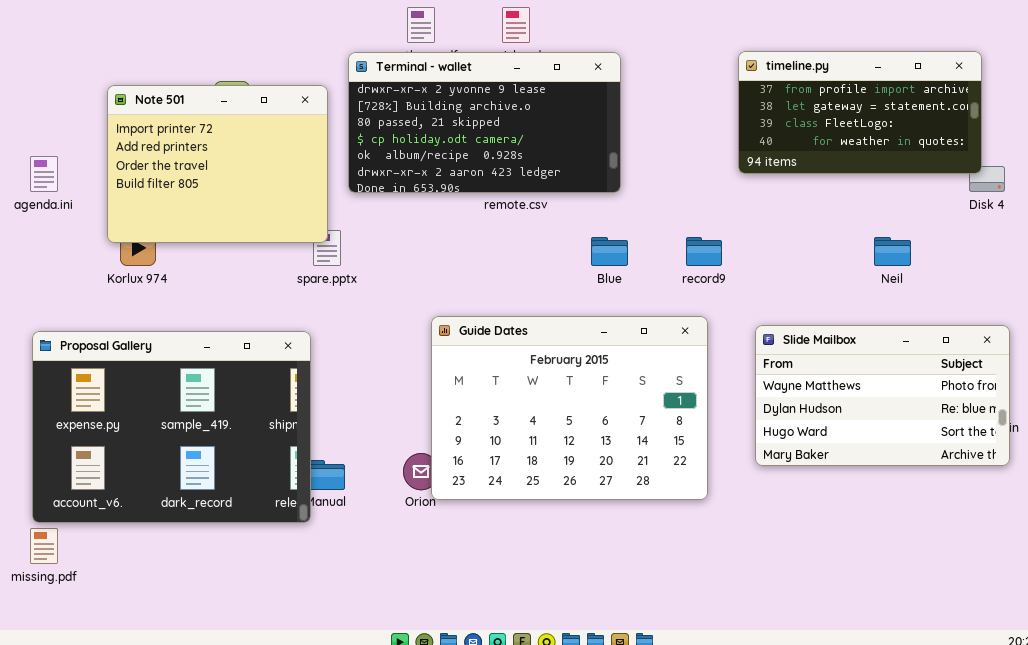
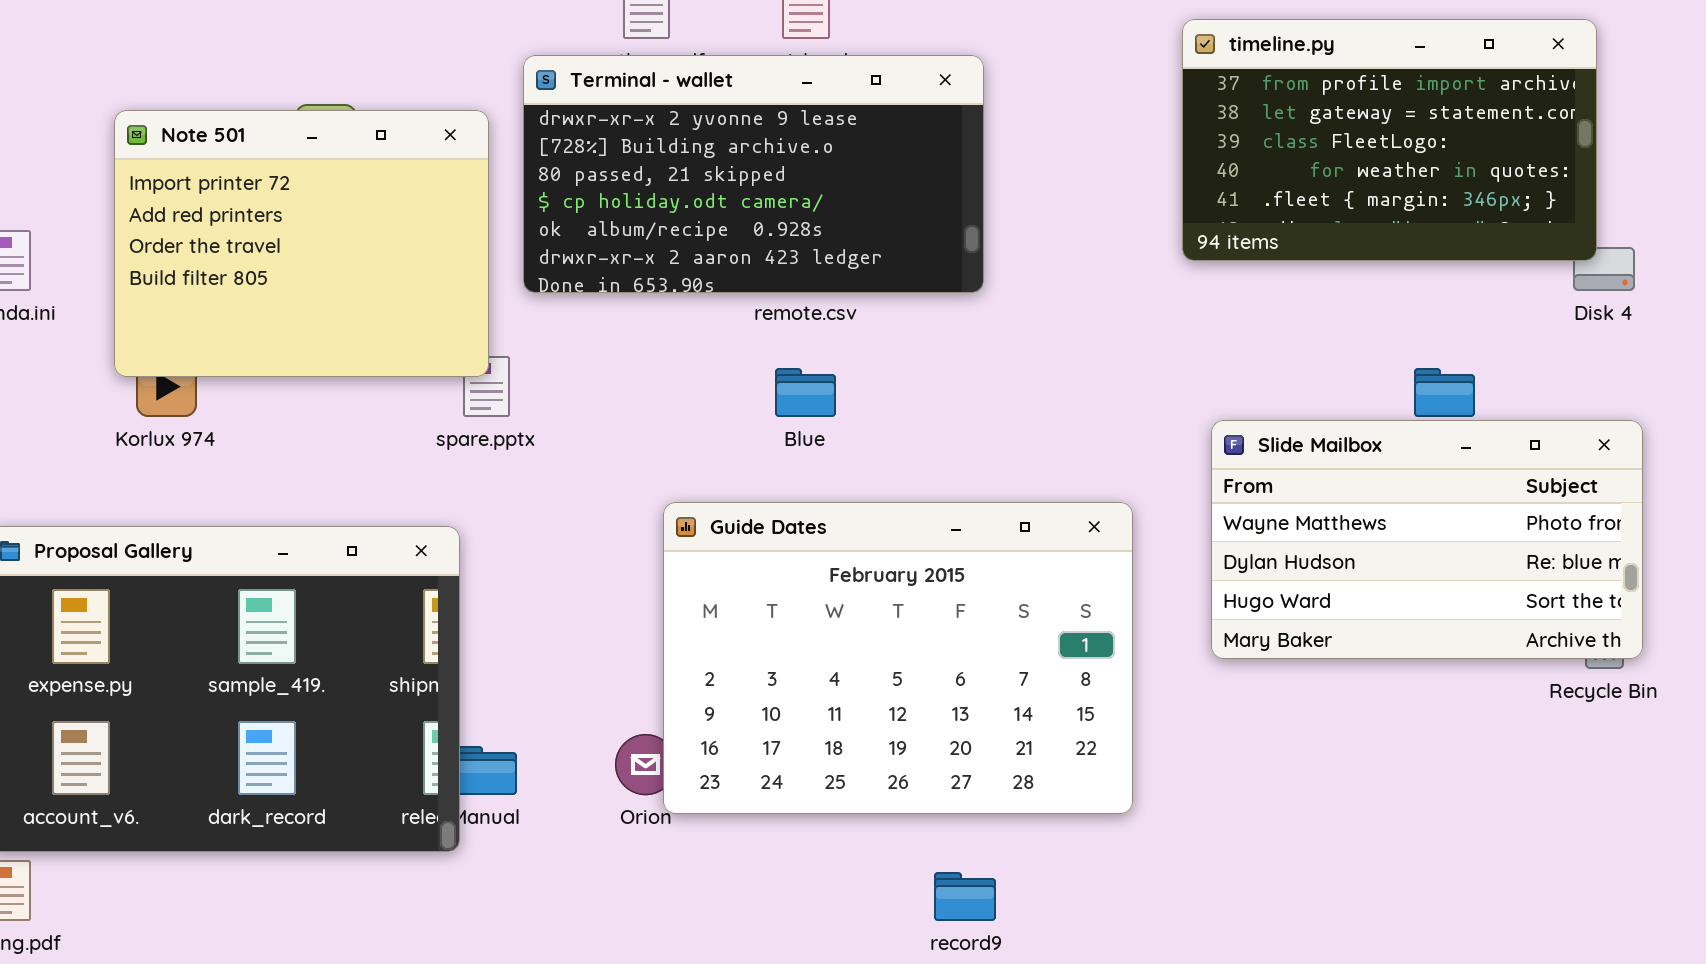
timeline.py: [738,51,982,174] -> [1182,19,1597,261], resized
Blue: [591,237,628,266] -> [775,368,836,417], moved
record9: [686,237,722,266] -> [934,872,996,921], moved
Slide Mailbox: [755,325,1010,466] -> [1211,420,1643,659], moved

